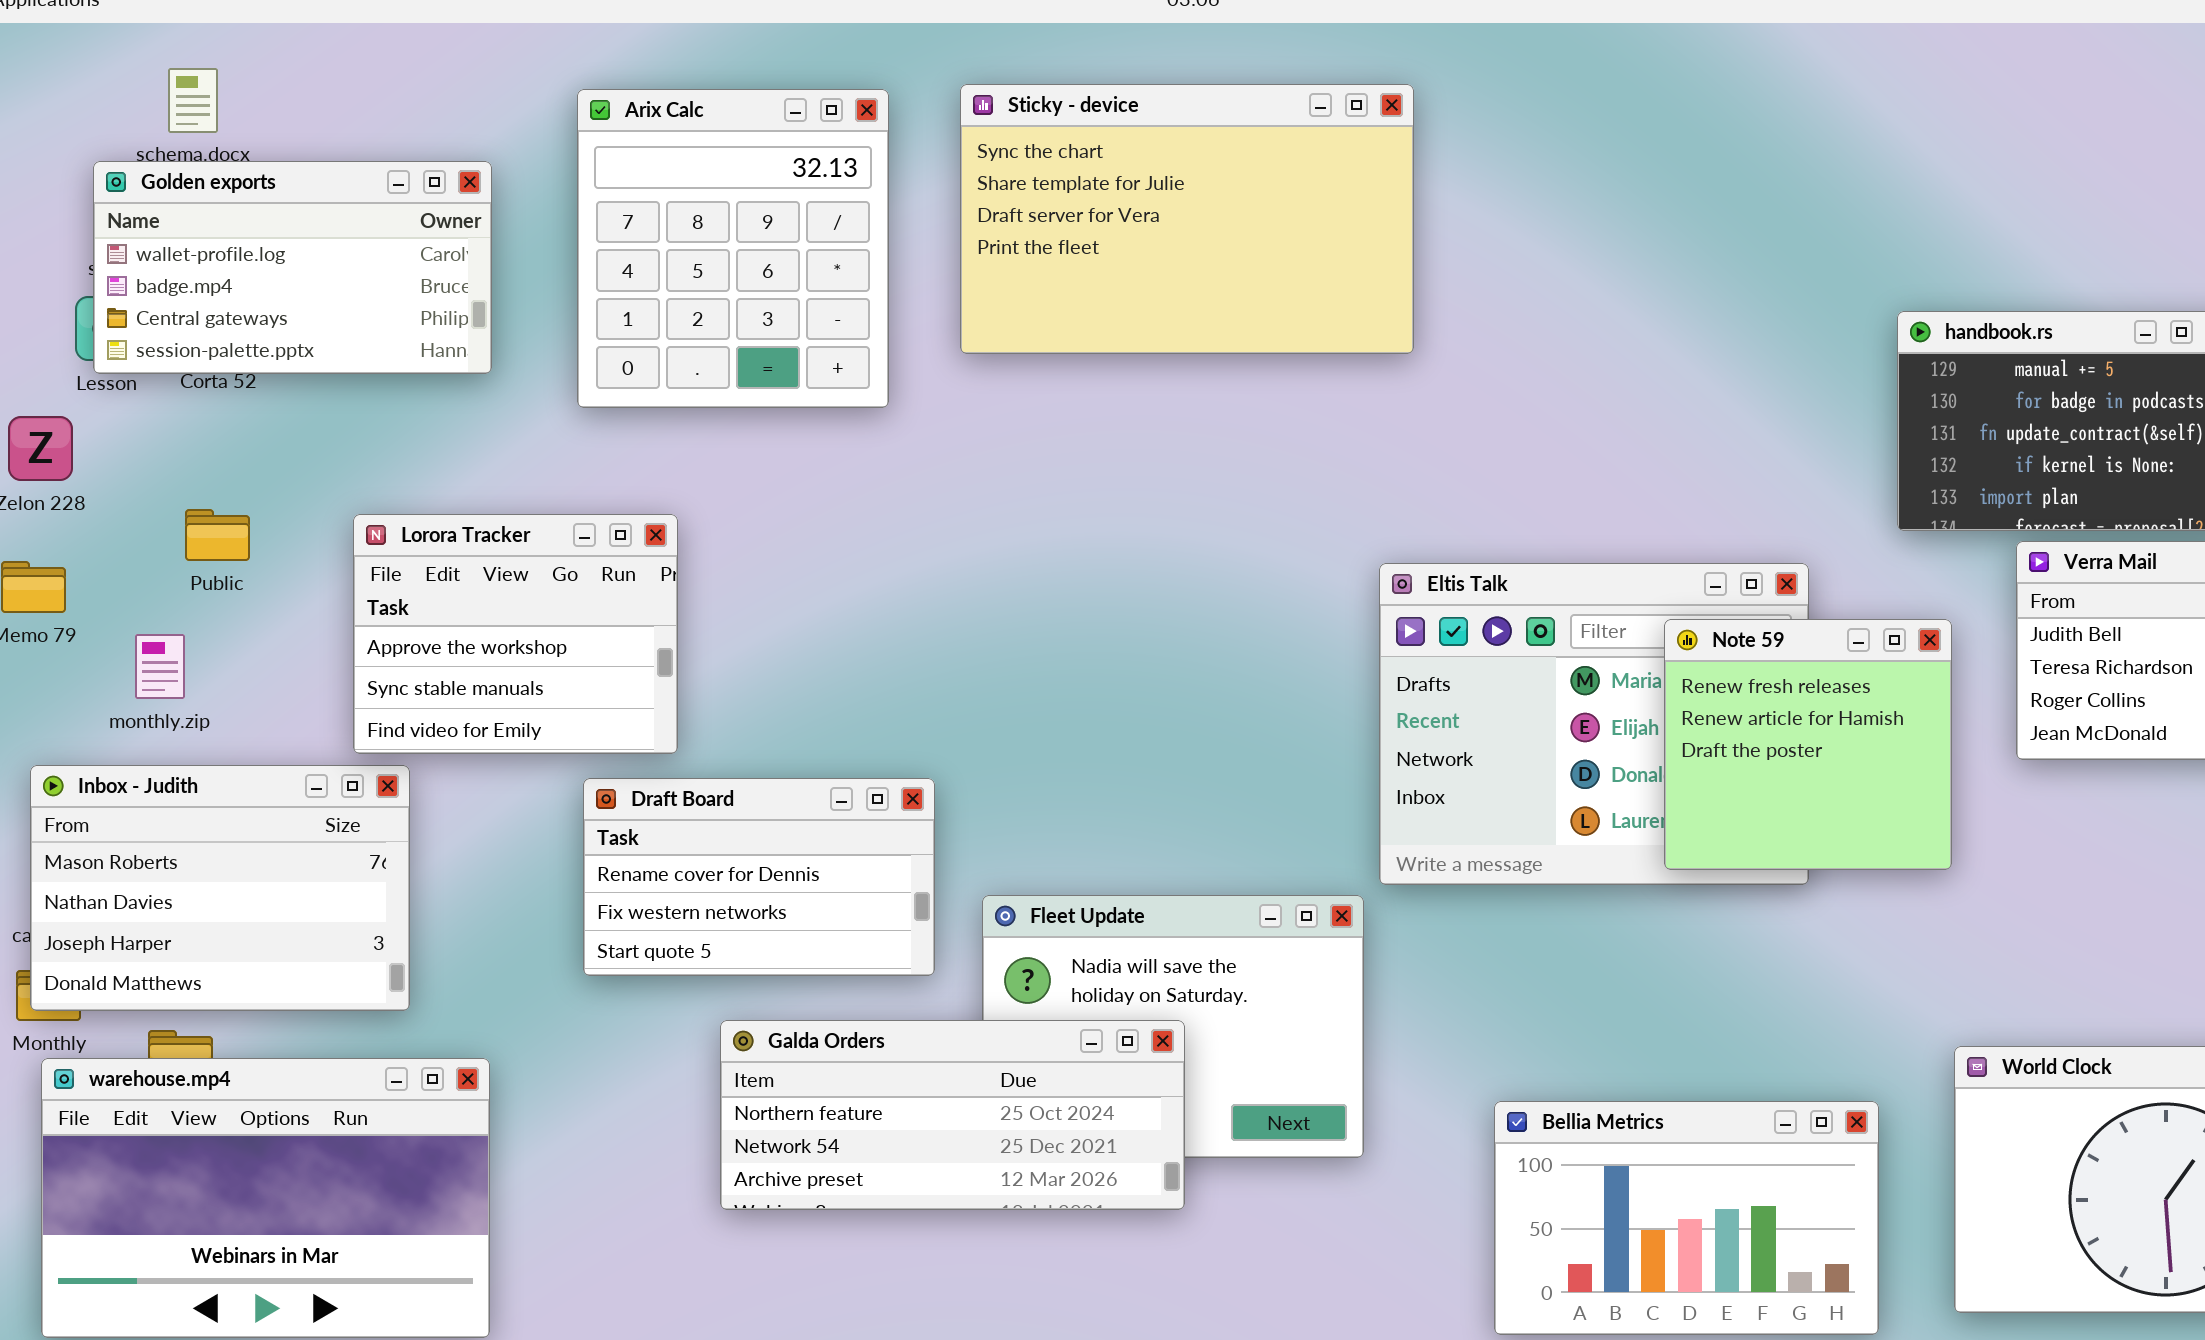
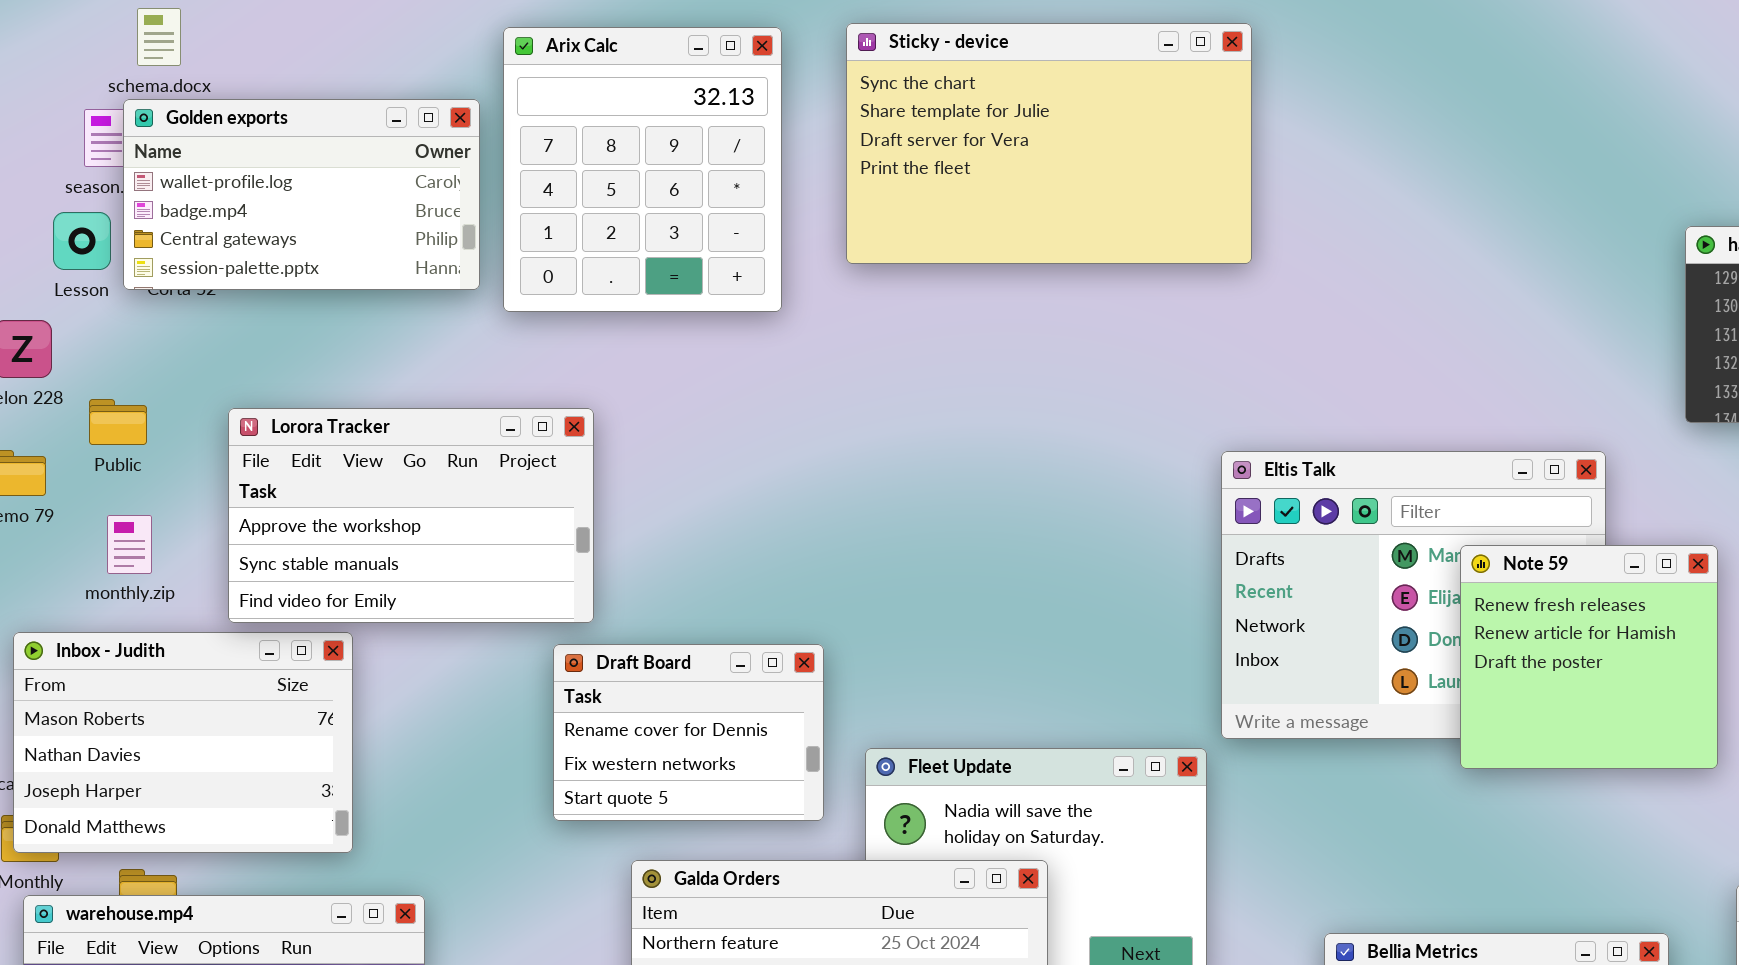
Golden exports: [93,161,492,374] -> [123,99,480,290], moved
Public: [185,509,250,561] -> [89,399,147,445], moved
Lorora Tracker: [353,514,678,754] -> [228,408,594,623], resized
Note 59: [1664,619,1952,870] -> [1460,545,1718,769], moved
Draft Board: [583,778,935,976] -> [553,644,824,821], resized

